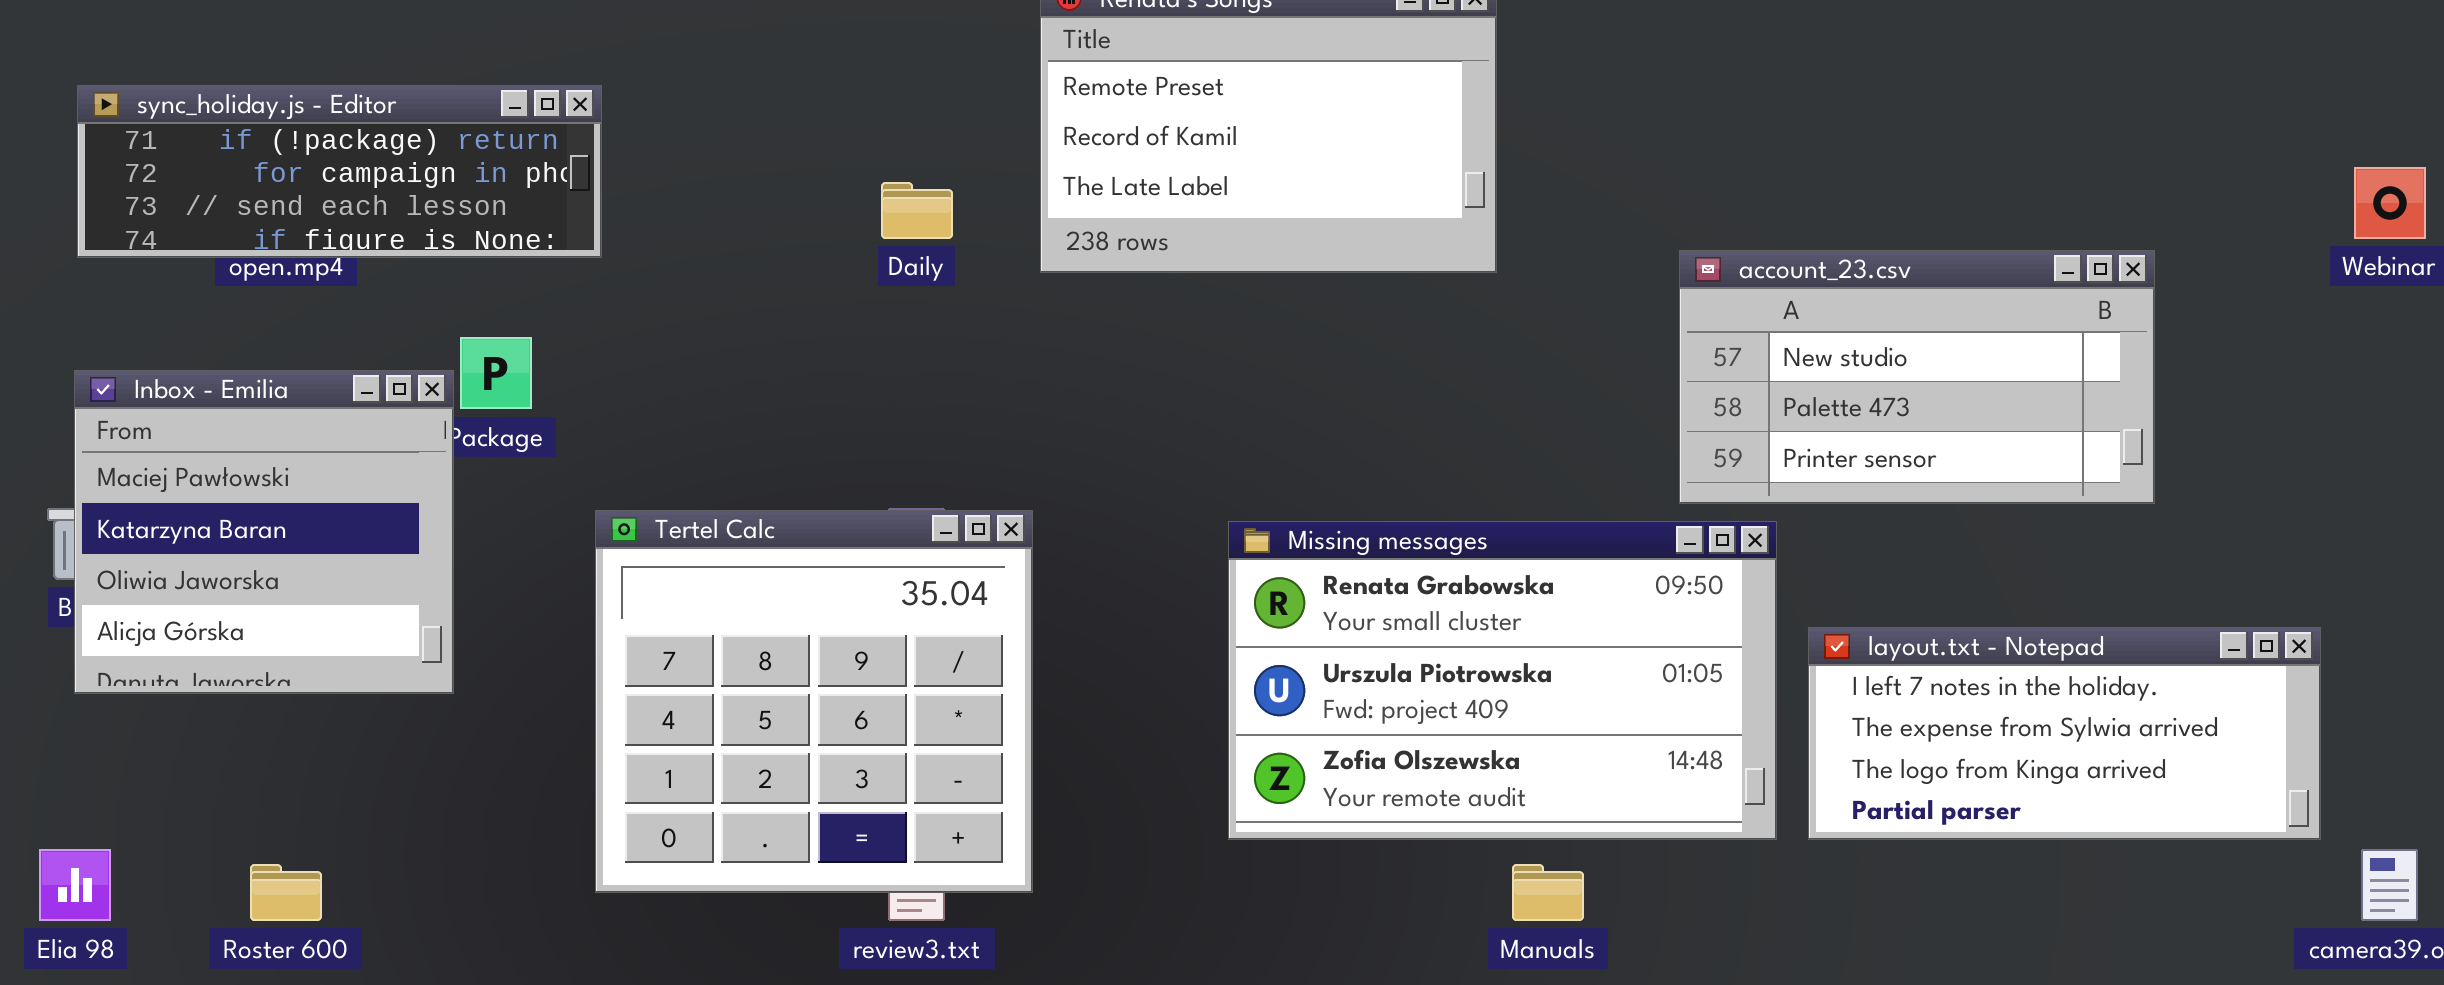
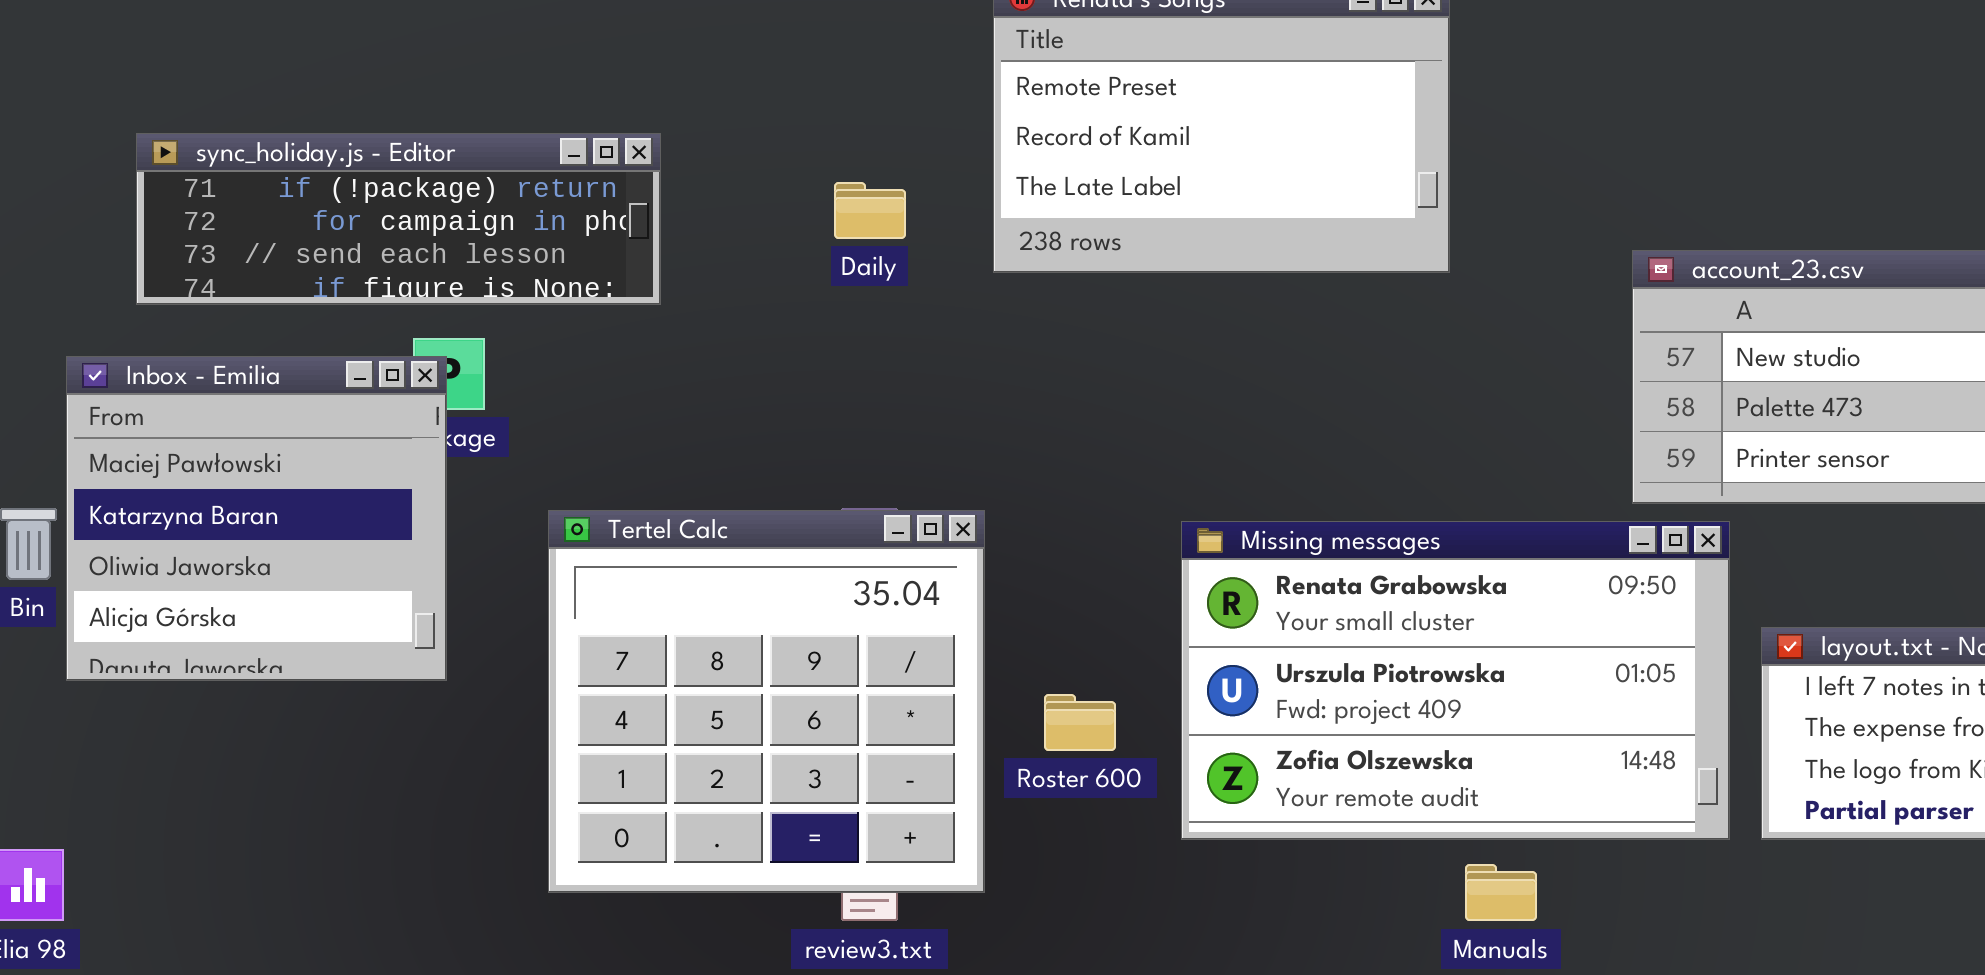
sync_holiday.js - Editor: [77,85,602,258] -> [136,133,661,305], moved
Inbox - Emilia: [74,370,454,694] -> [66,356,447,681], moved
Roster 600: [250,864,322,921] -> [1044,694,1116,751], moved

